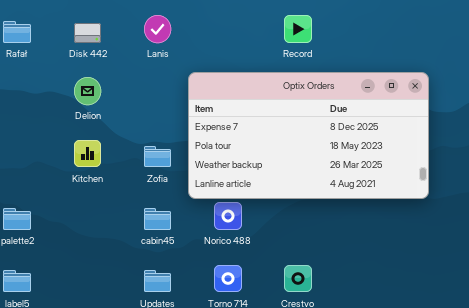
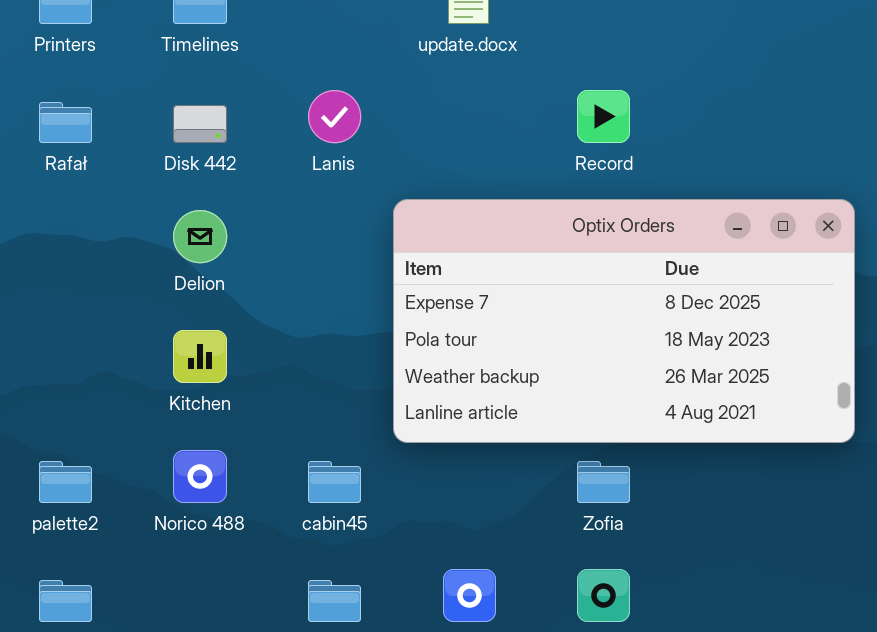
Zofia: [144,146,171,167] -> [577,461,630,503], moved
Norico 488: [214,202,242,230] -> [173,450,227,503], moved

